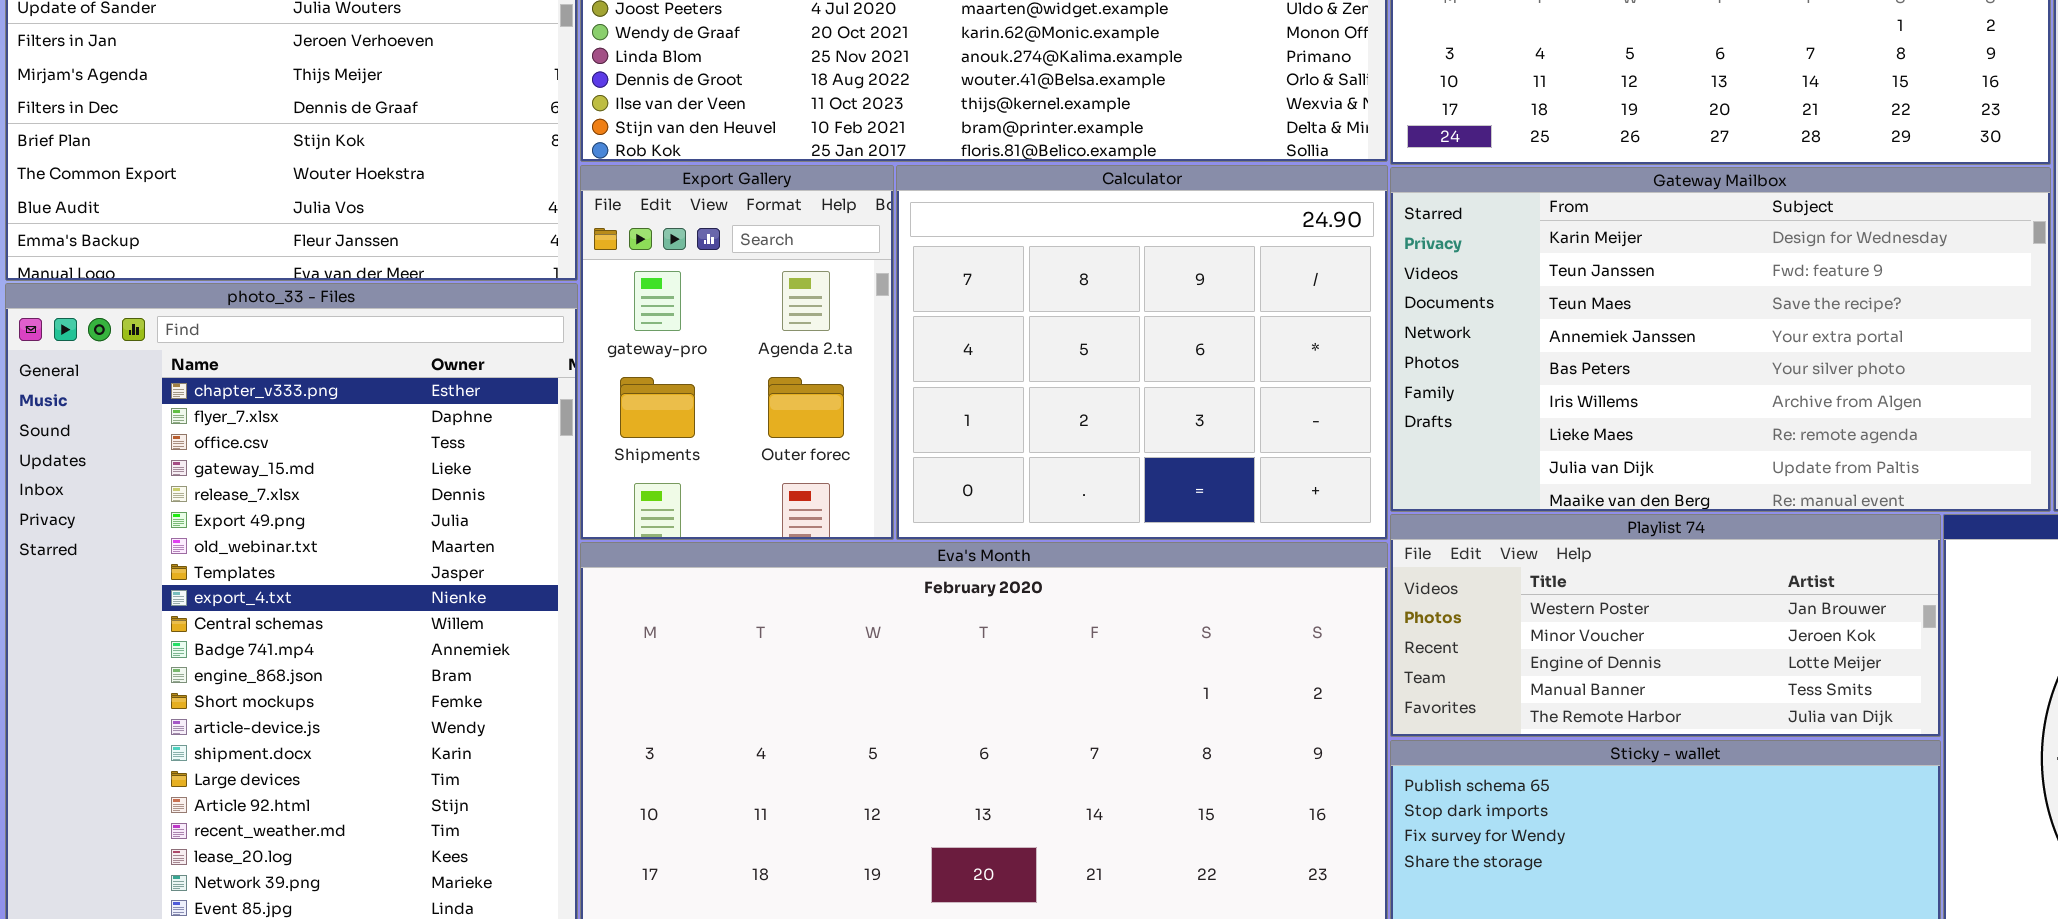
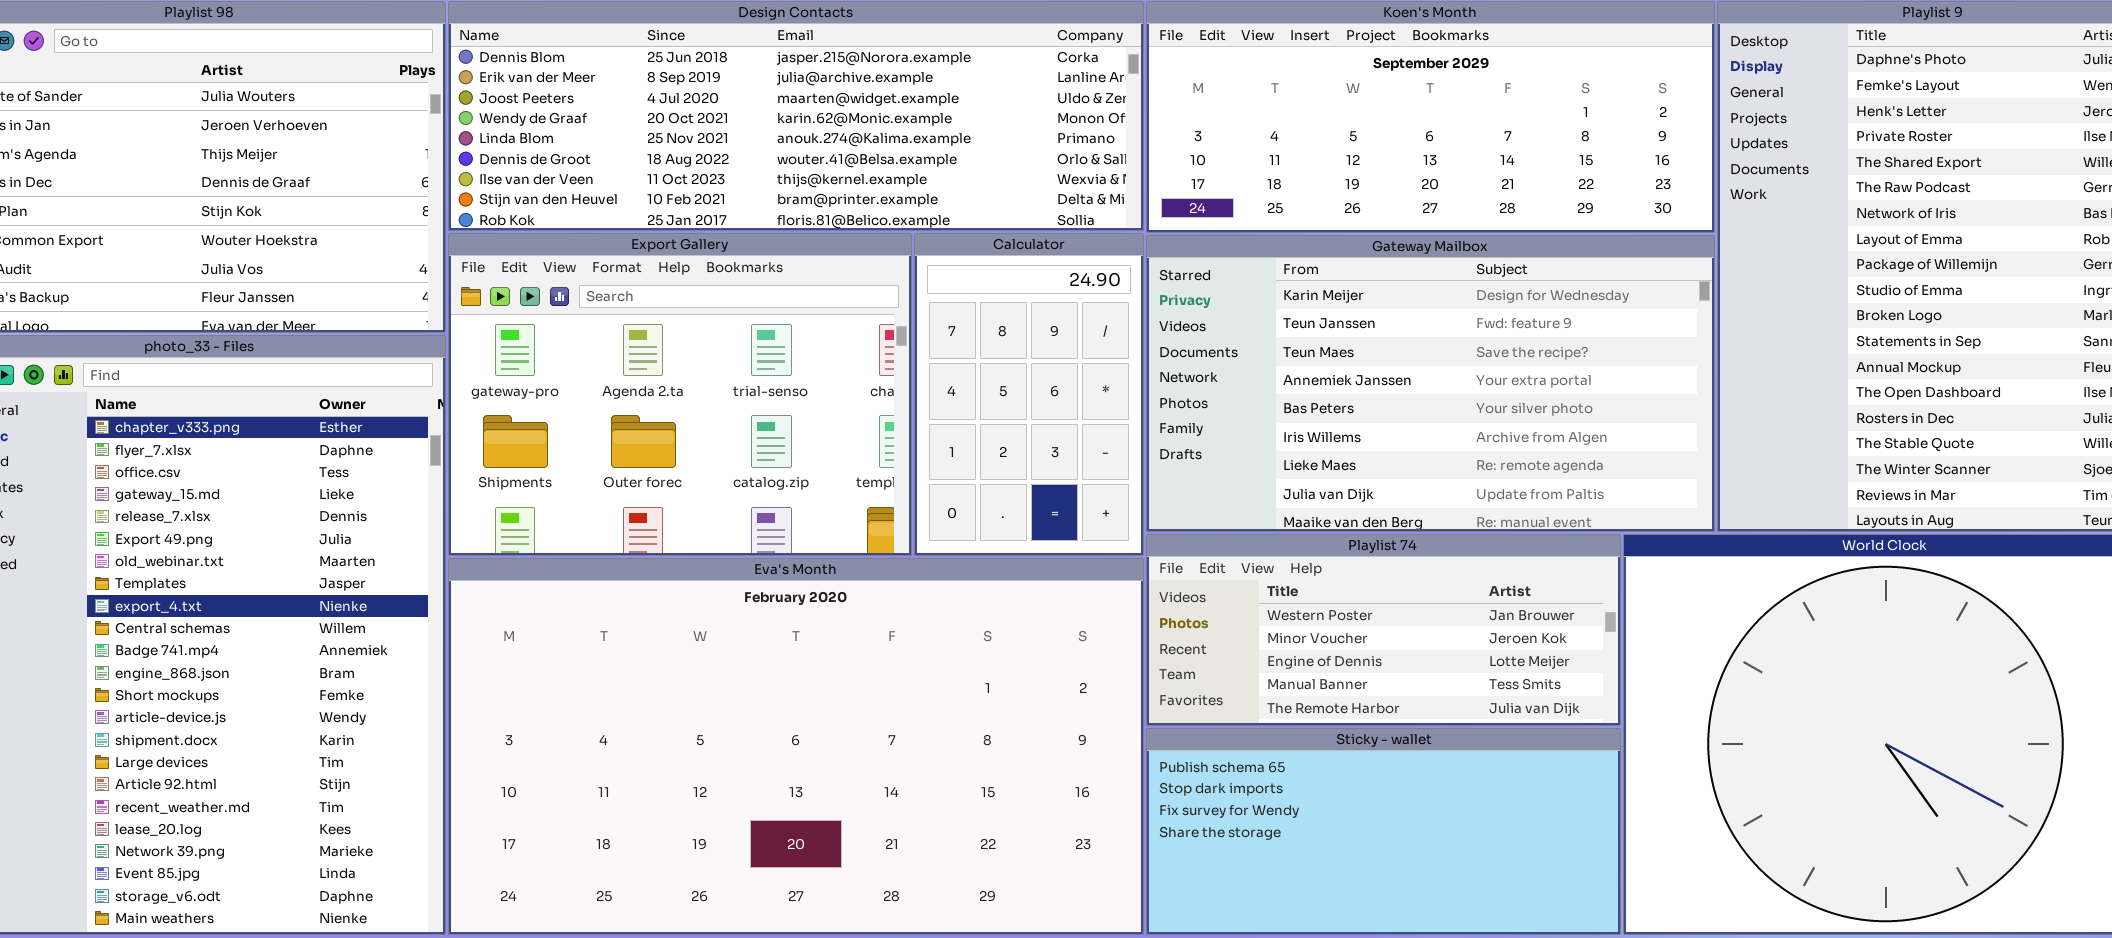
Export Gallery: [580,165,894,540] -> [448,233,912,556], resized
Calculator: [896,165,1388,540] -> [914,233,1144,556], resized

